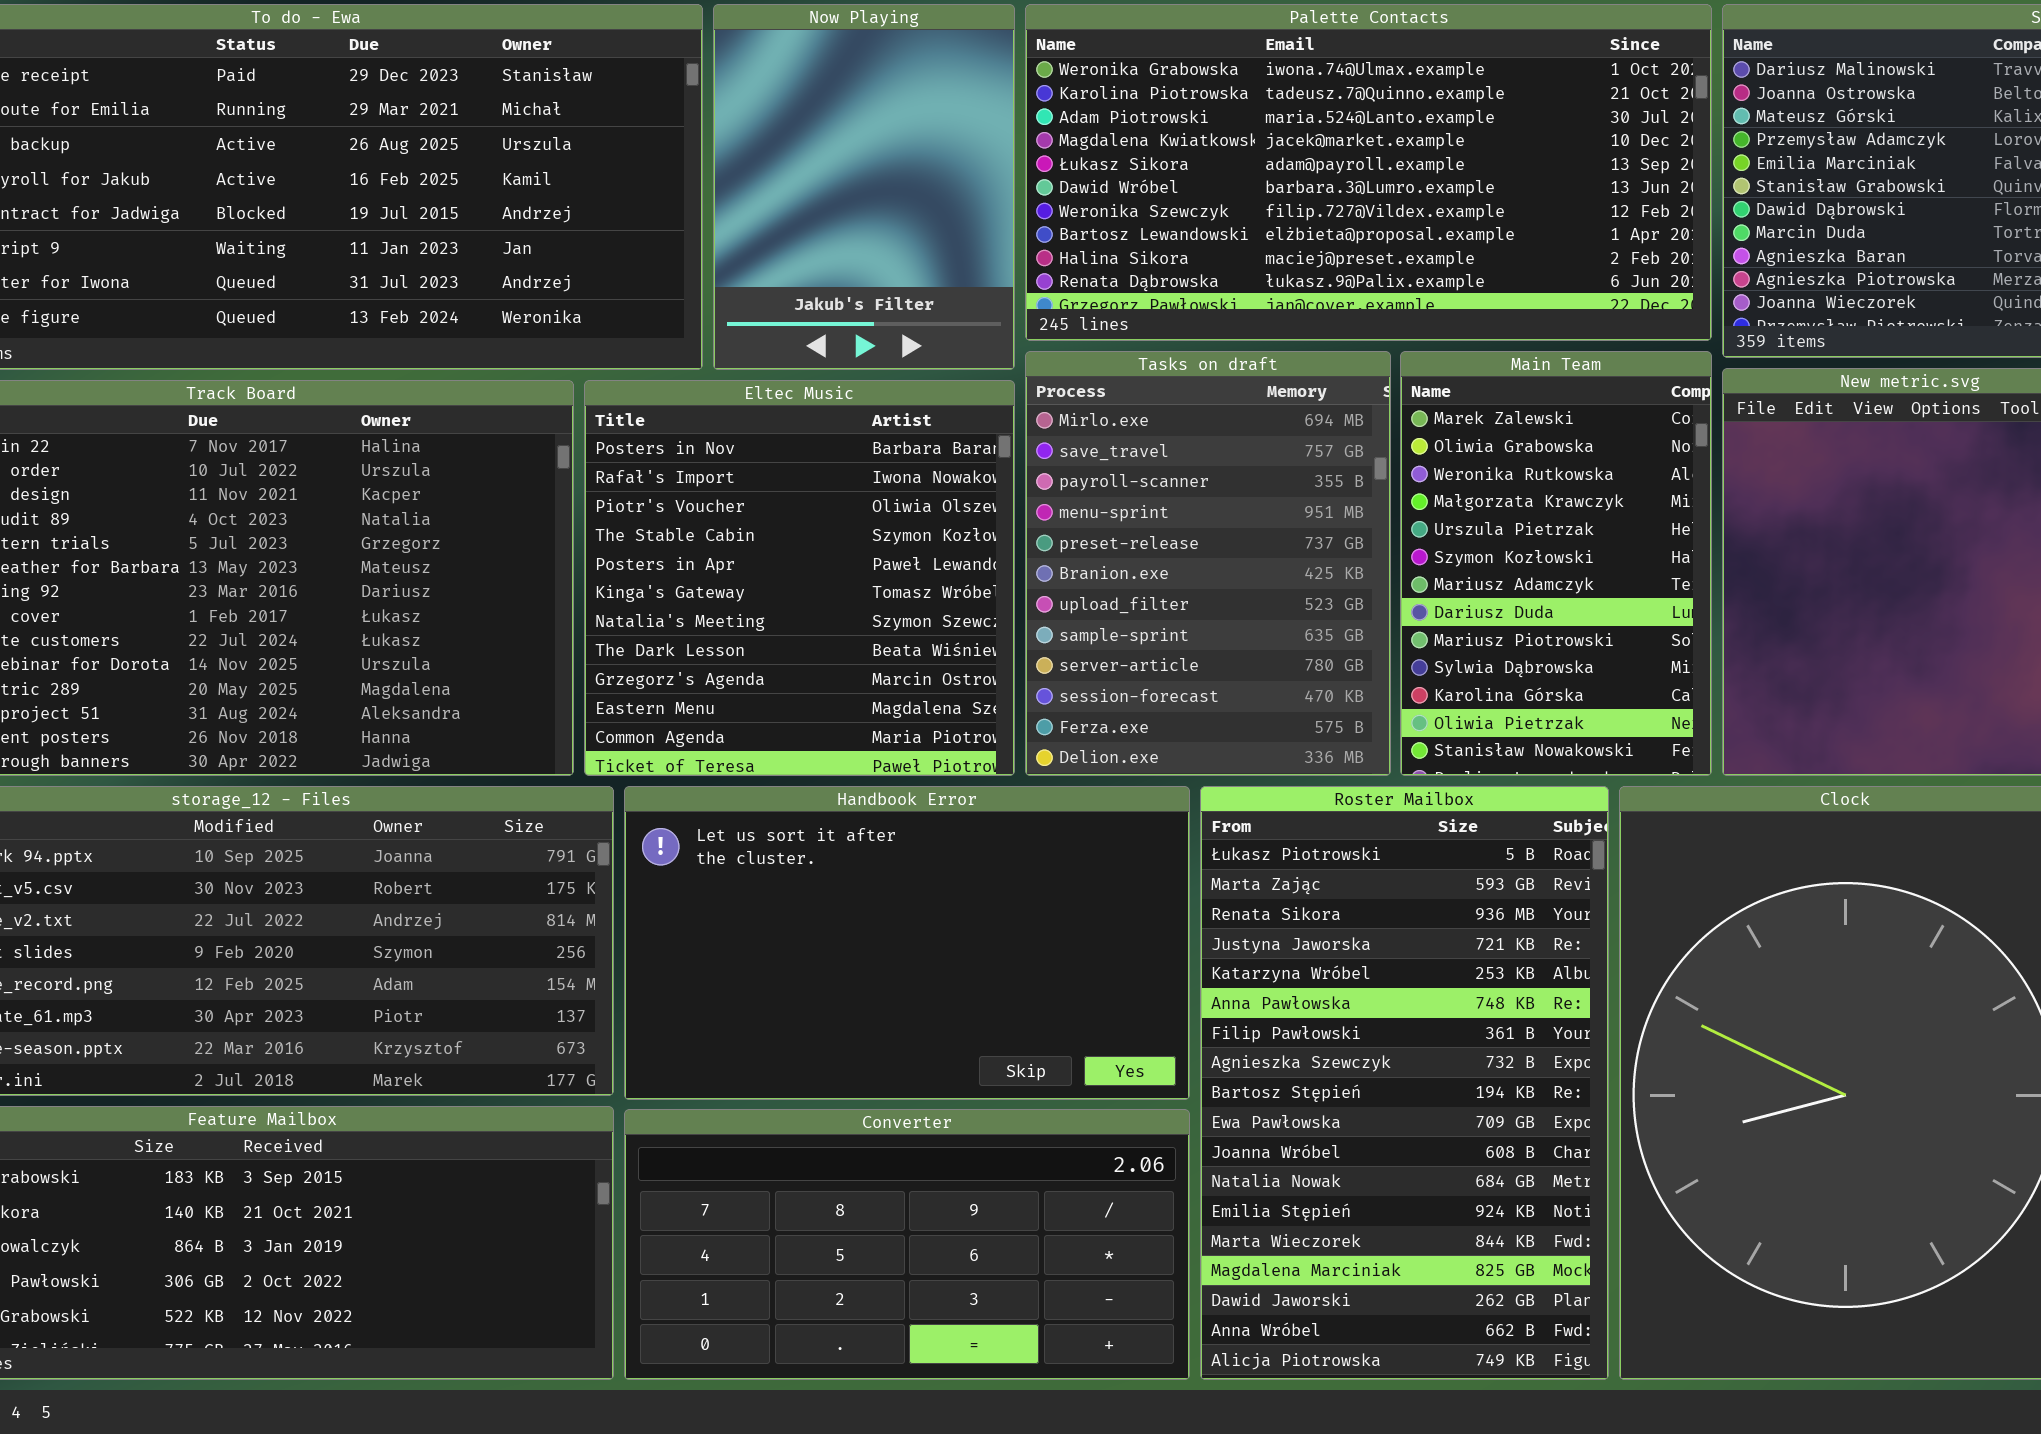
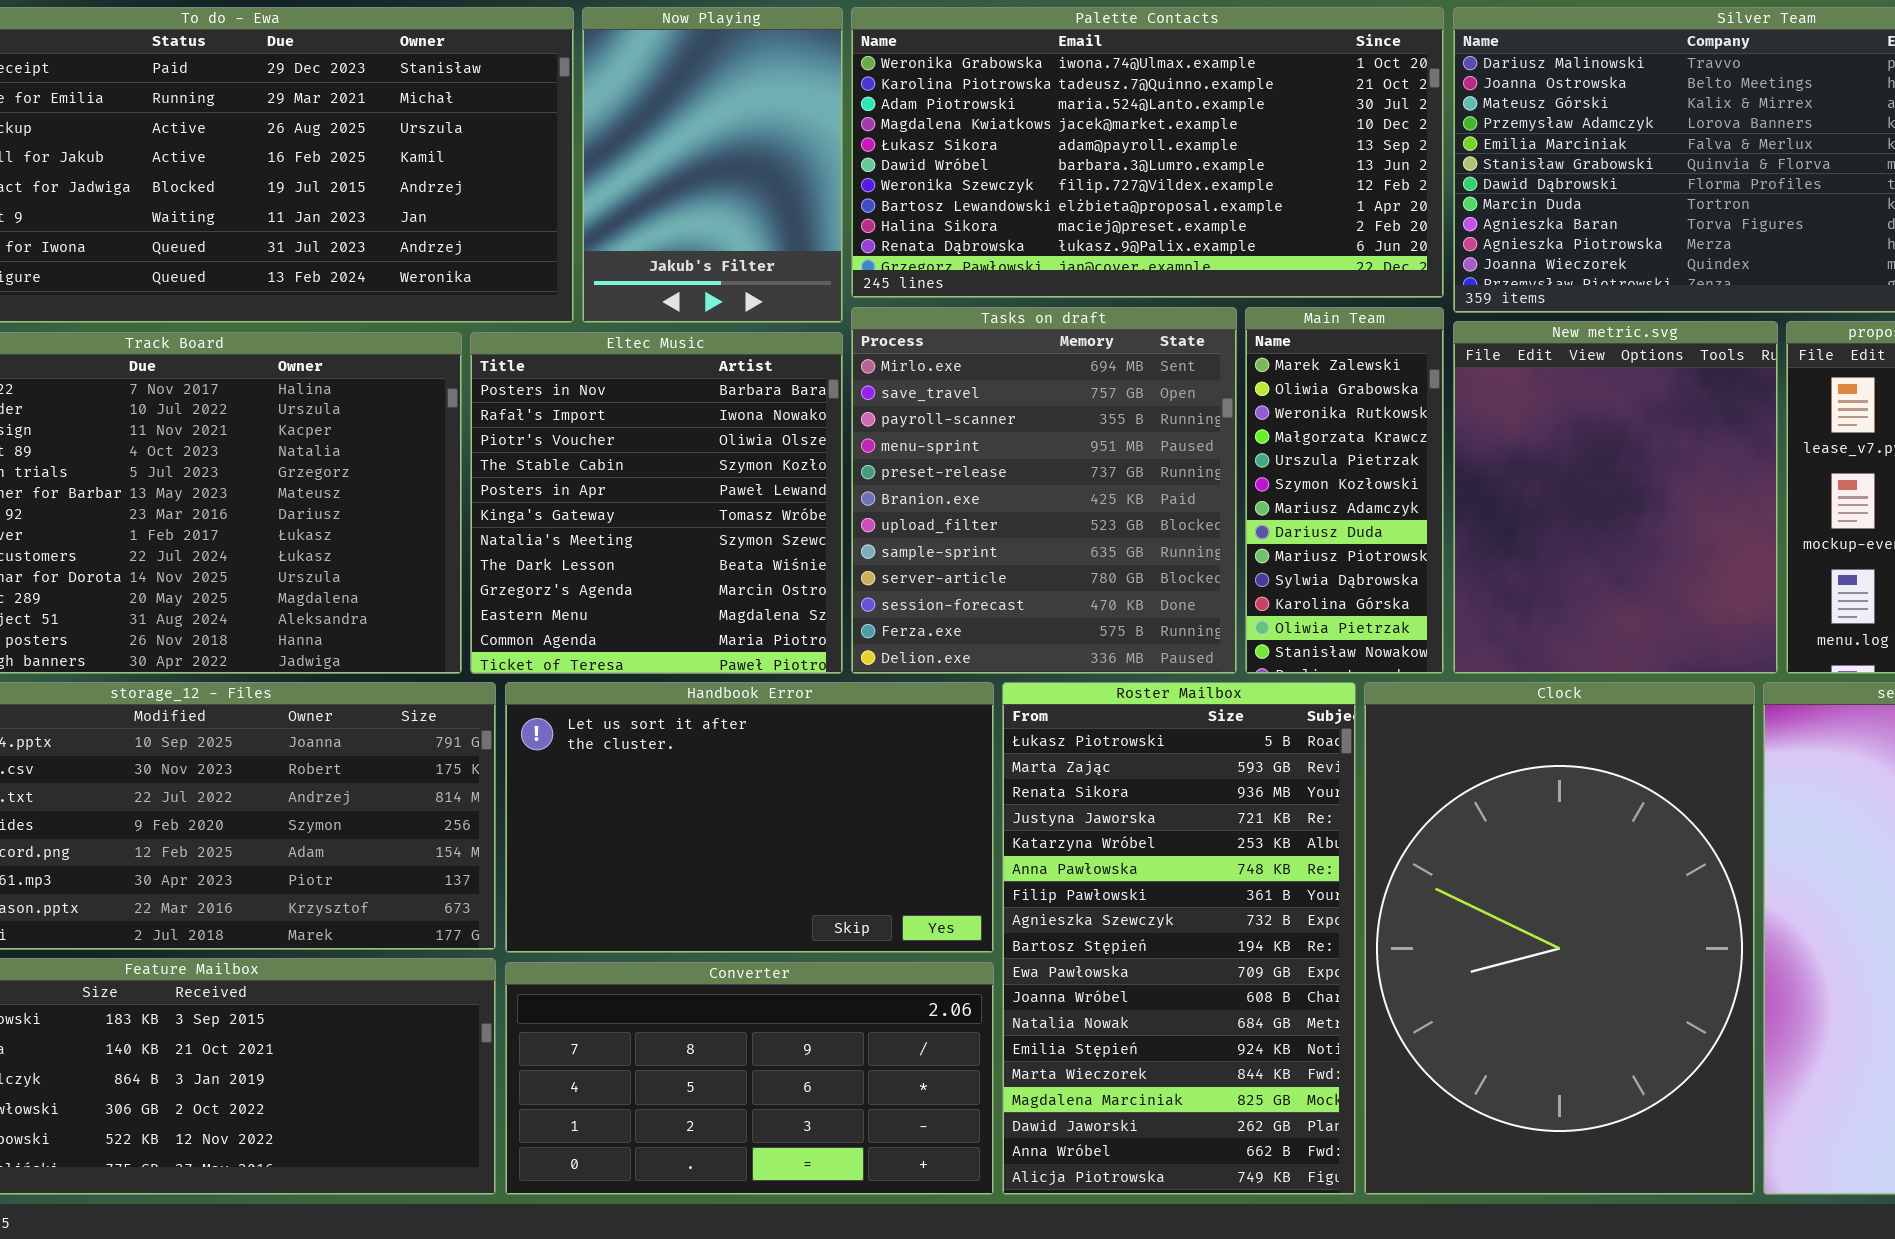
Tasks on draft: [1025,351,1391,776] -> [851,307,1237,674], resized
Main Team: [1400,351,1712,776] -> [1245,307,1444,674], resized

